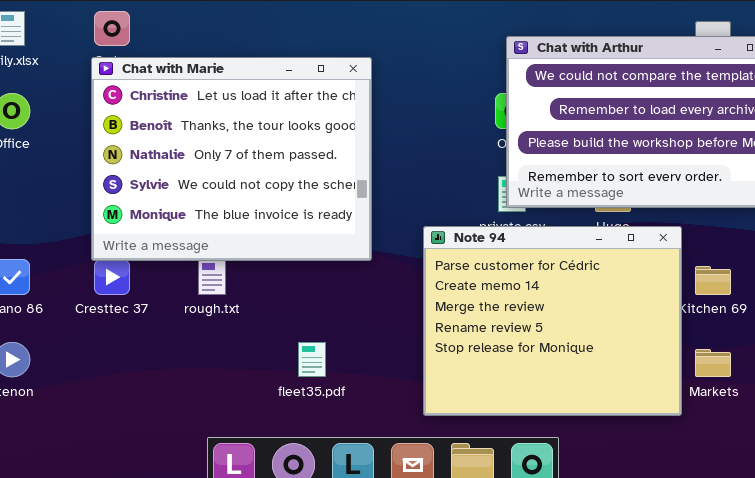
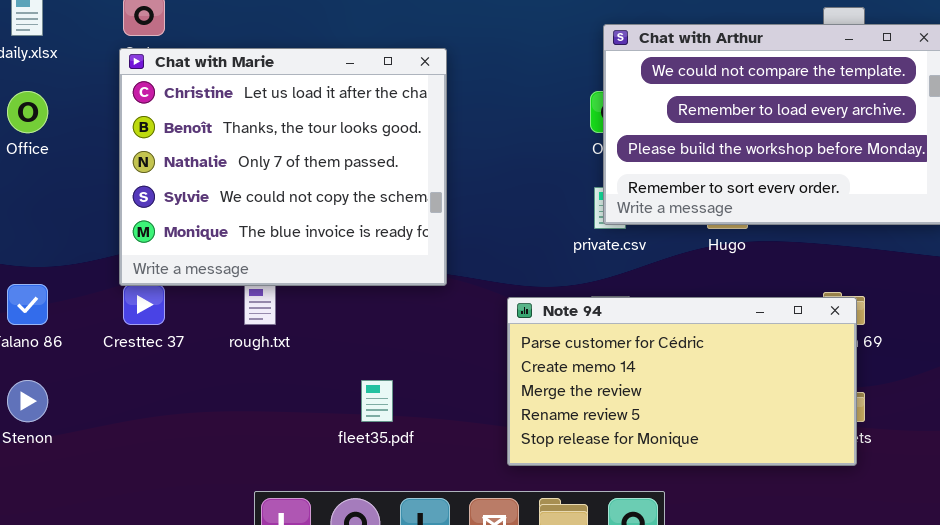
Note 94: [423,226,682,416] -> [507,297,857,466], resized

